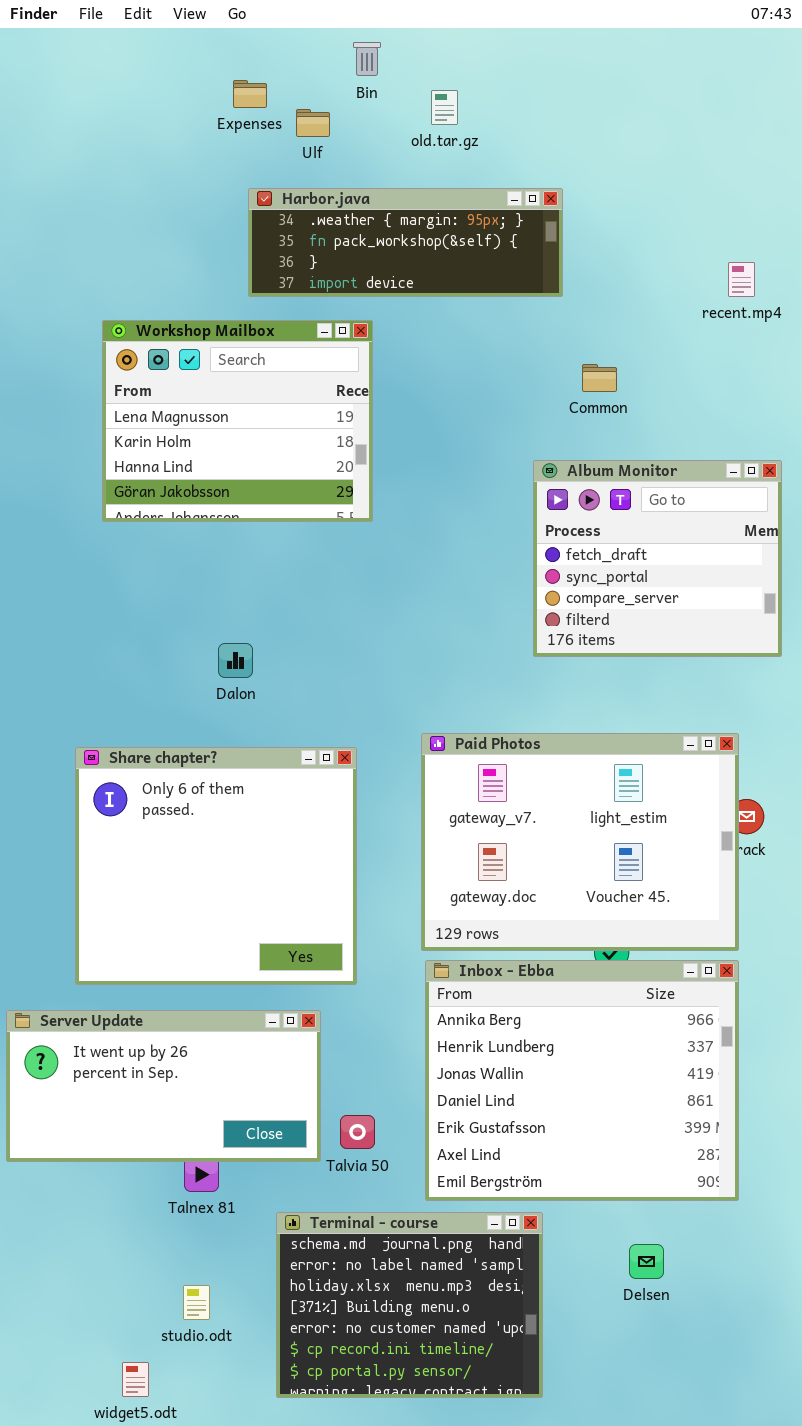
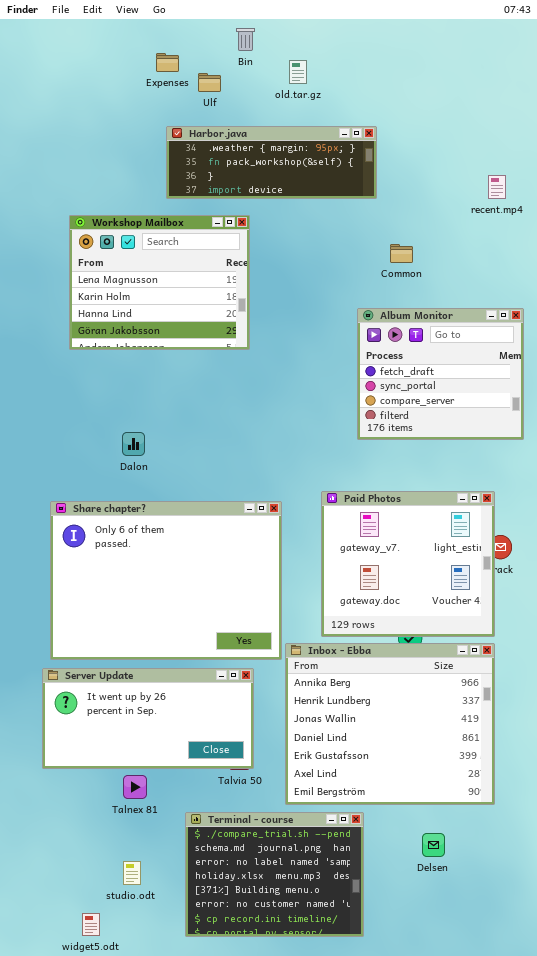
Dalon: [218,643,253,678] -> [122,432,145,456], moved
Paid Photos: [421,733,739,951] -> [321,491,495,637], resized
Share chapter?: [75,747,357,985] -> [50,501,282,660], resized
Server Update: [6,1010,321,1162] -> [42,668,254,769], moved
Terminal - course: [276,1212,543,1398] -> [185,812,364,937], scrolled up 1 row

